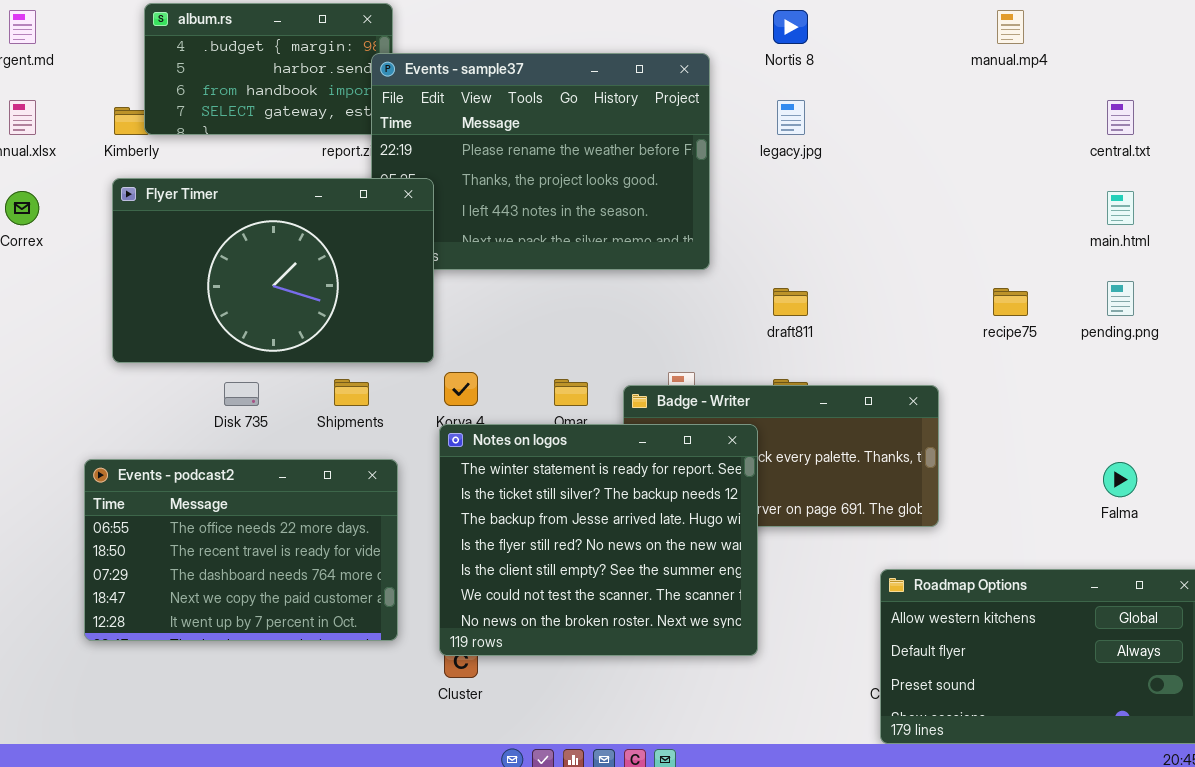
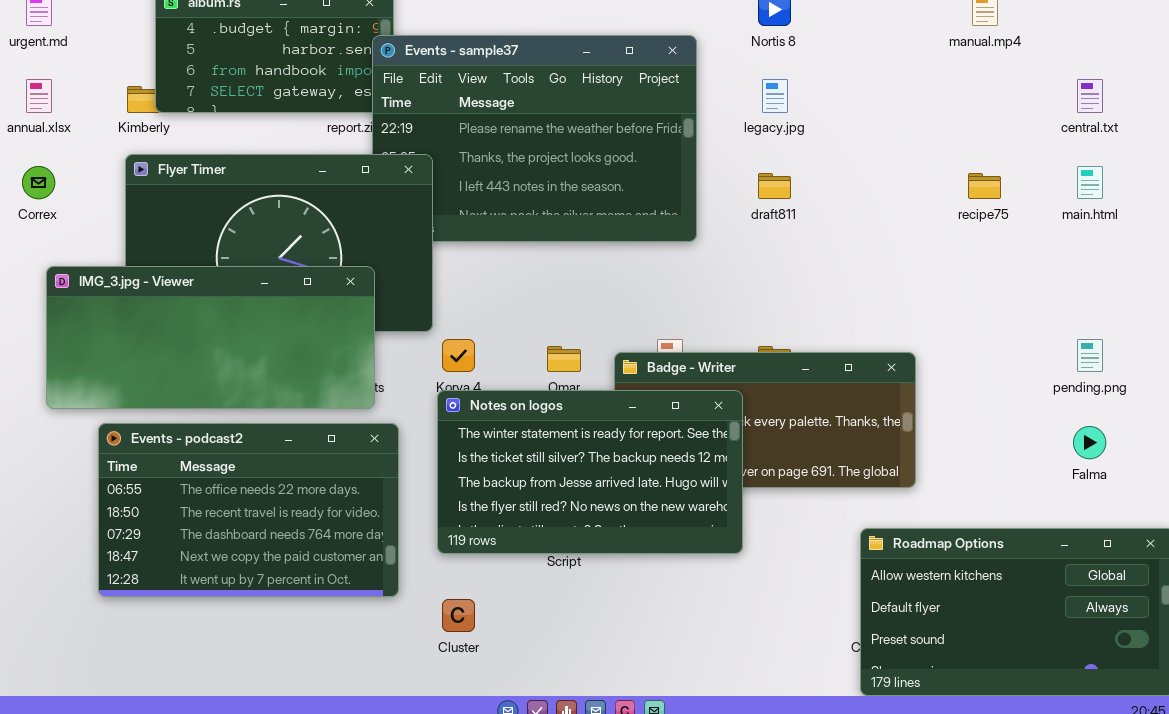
pending.png: [1107,281,1134,316] -> [1077,339,1103,372], moved
draft811: [773,288,808,316] -> [758,173,791,199], moved
recipe75: [993,288,1028,316] -> [968,173,1001,199], moved
IMG_3.jpg - Viewer: none -> [46,266,375,409], opened
Notes on logos: [439,424,758,656] -> [437,390,743,554], resized

